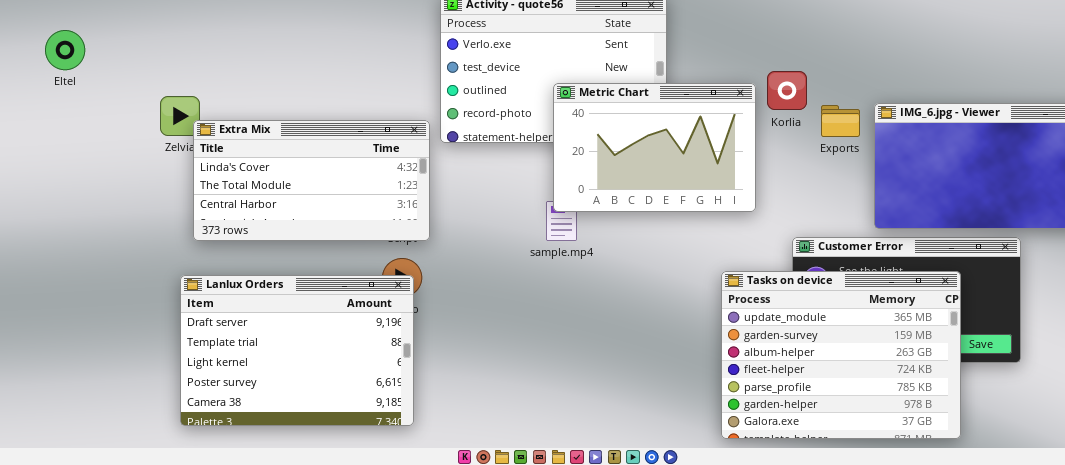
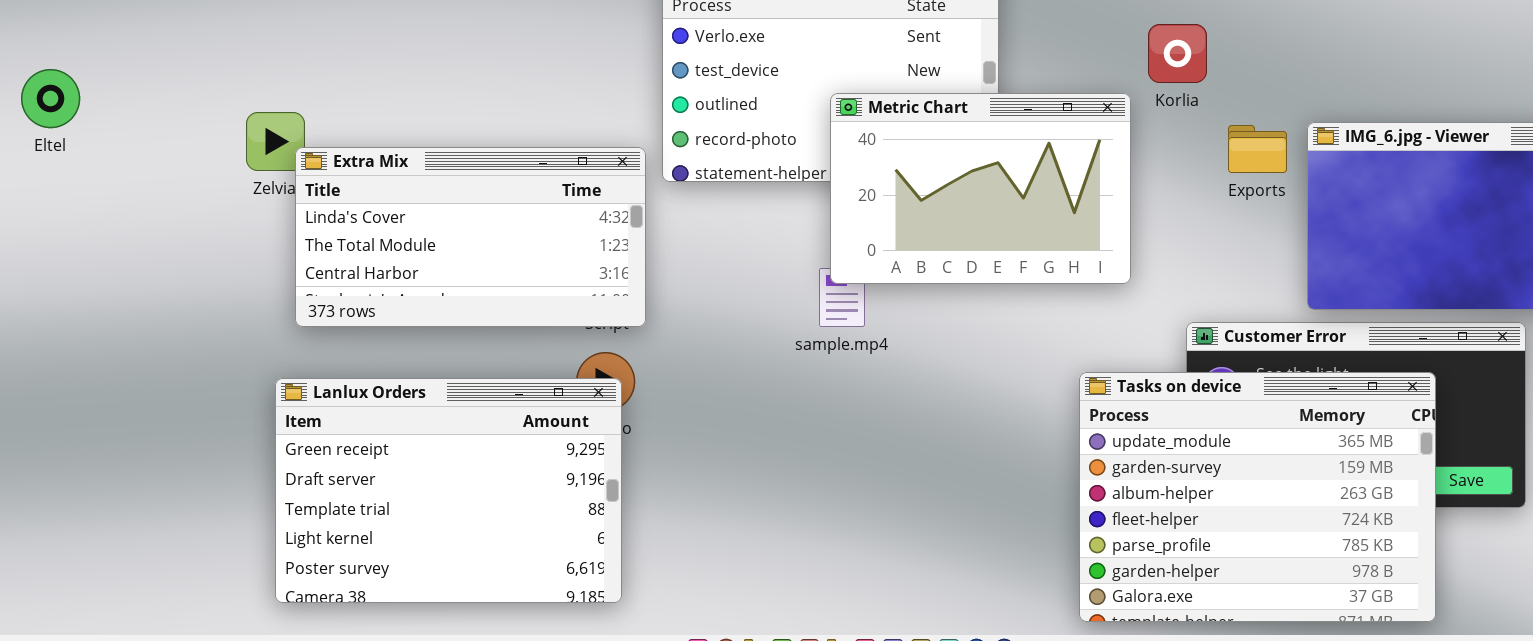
Eltel: [45,30,85,70] -> [21,69,80,128], moved
Korlia: [767,71,807,110] -> [1148,24,1207,83], moved
Lanlux Orders: [180,275,414,426] -> [275,378,622,603], scrolled up 1 row

